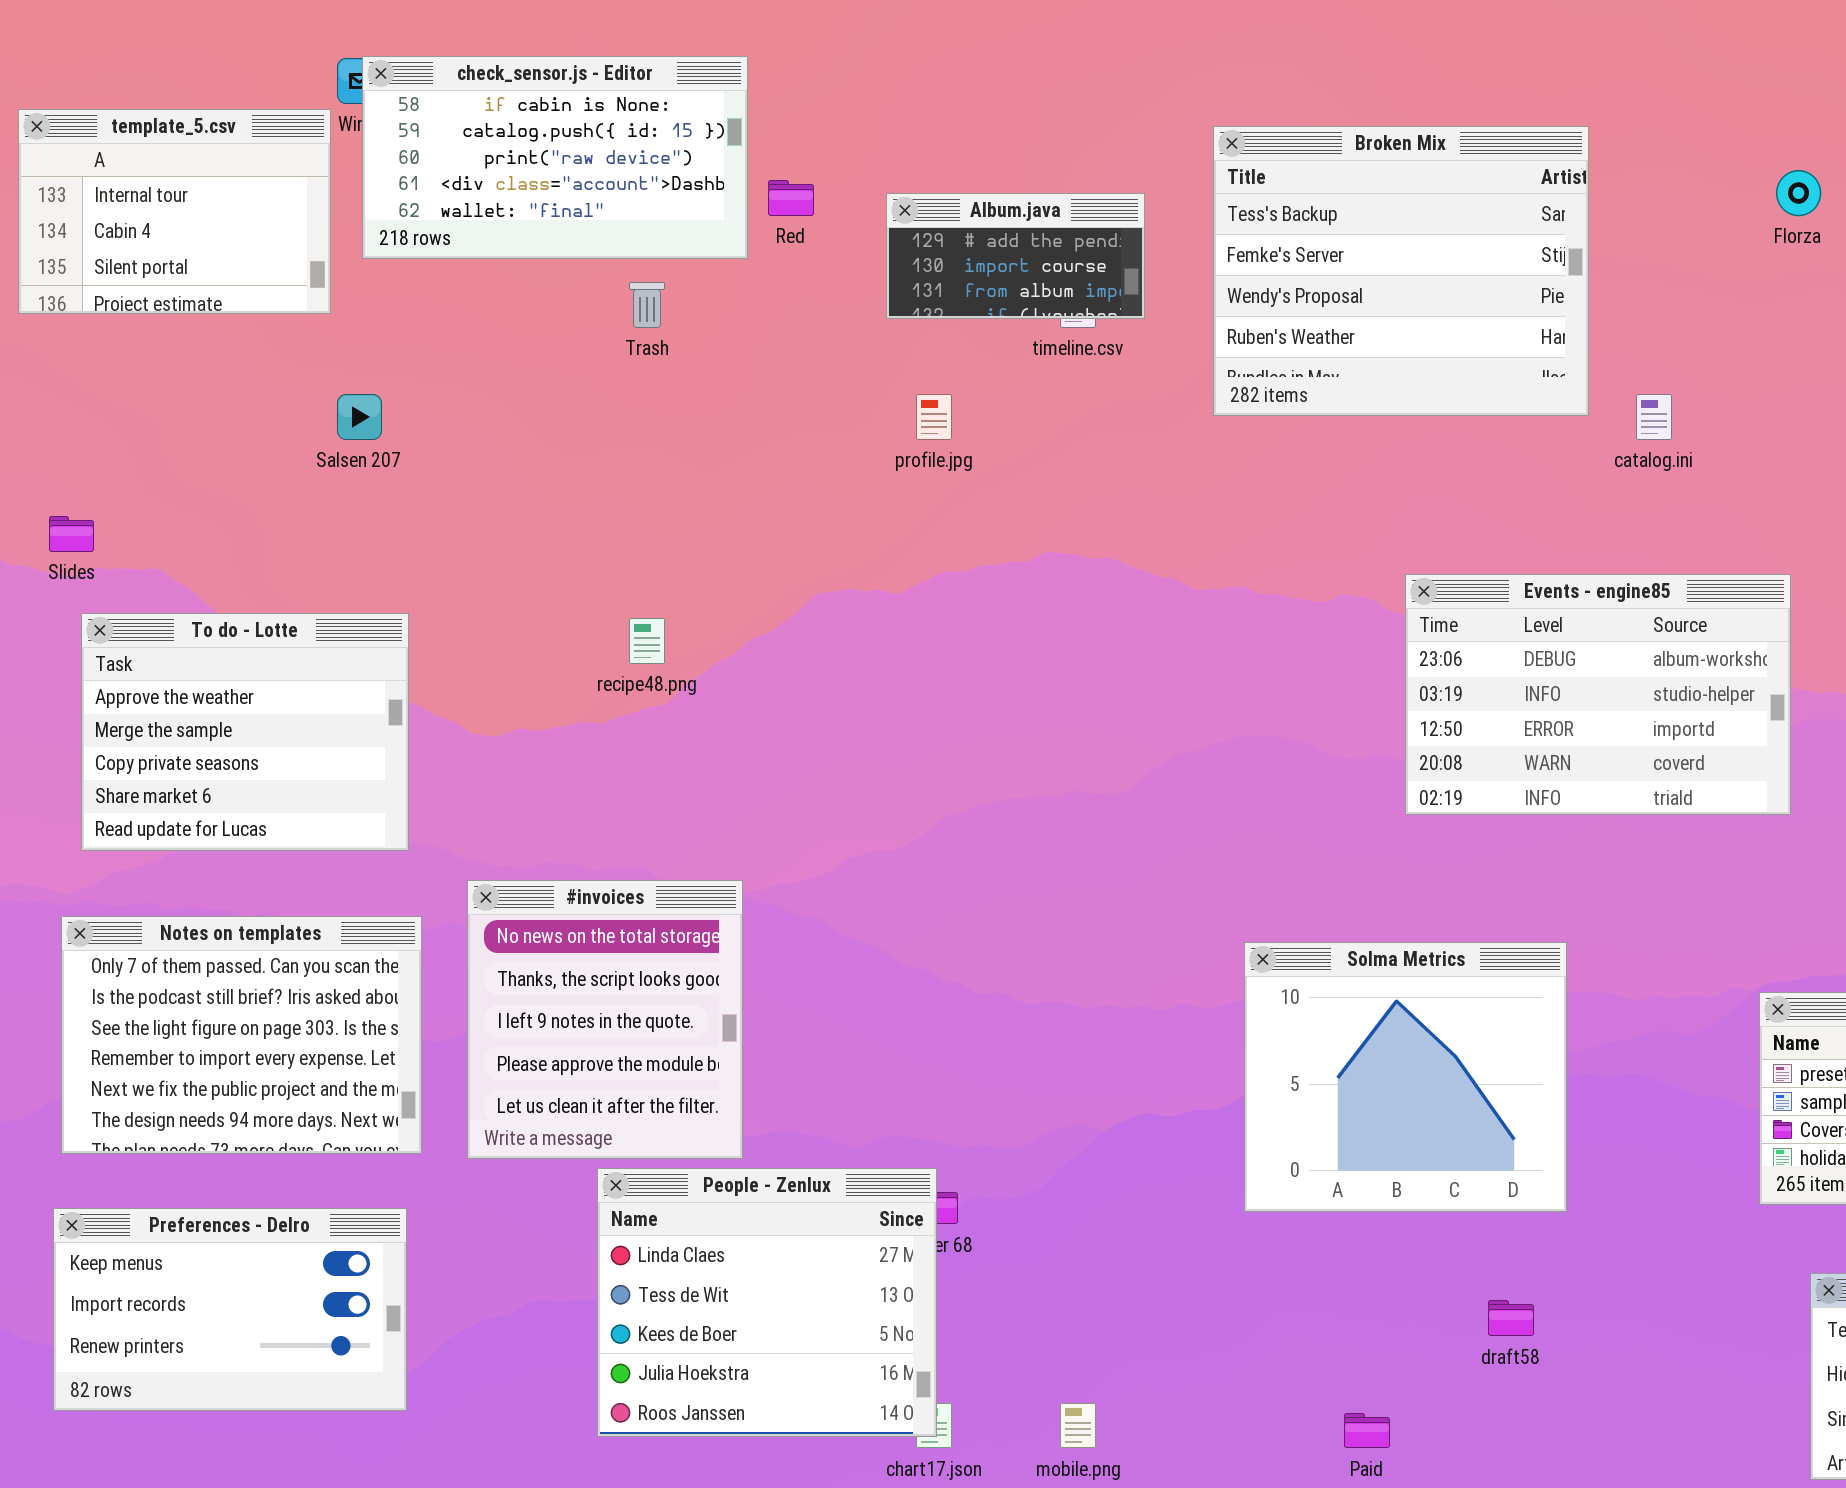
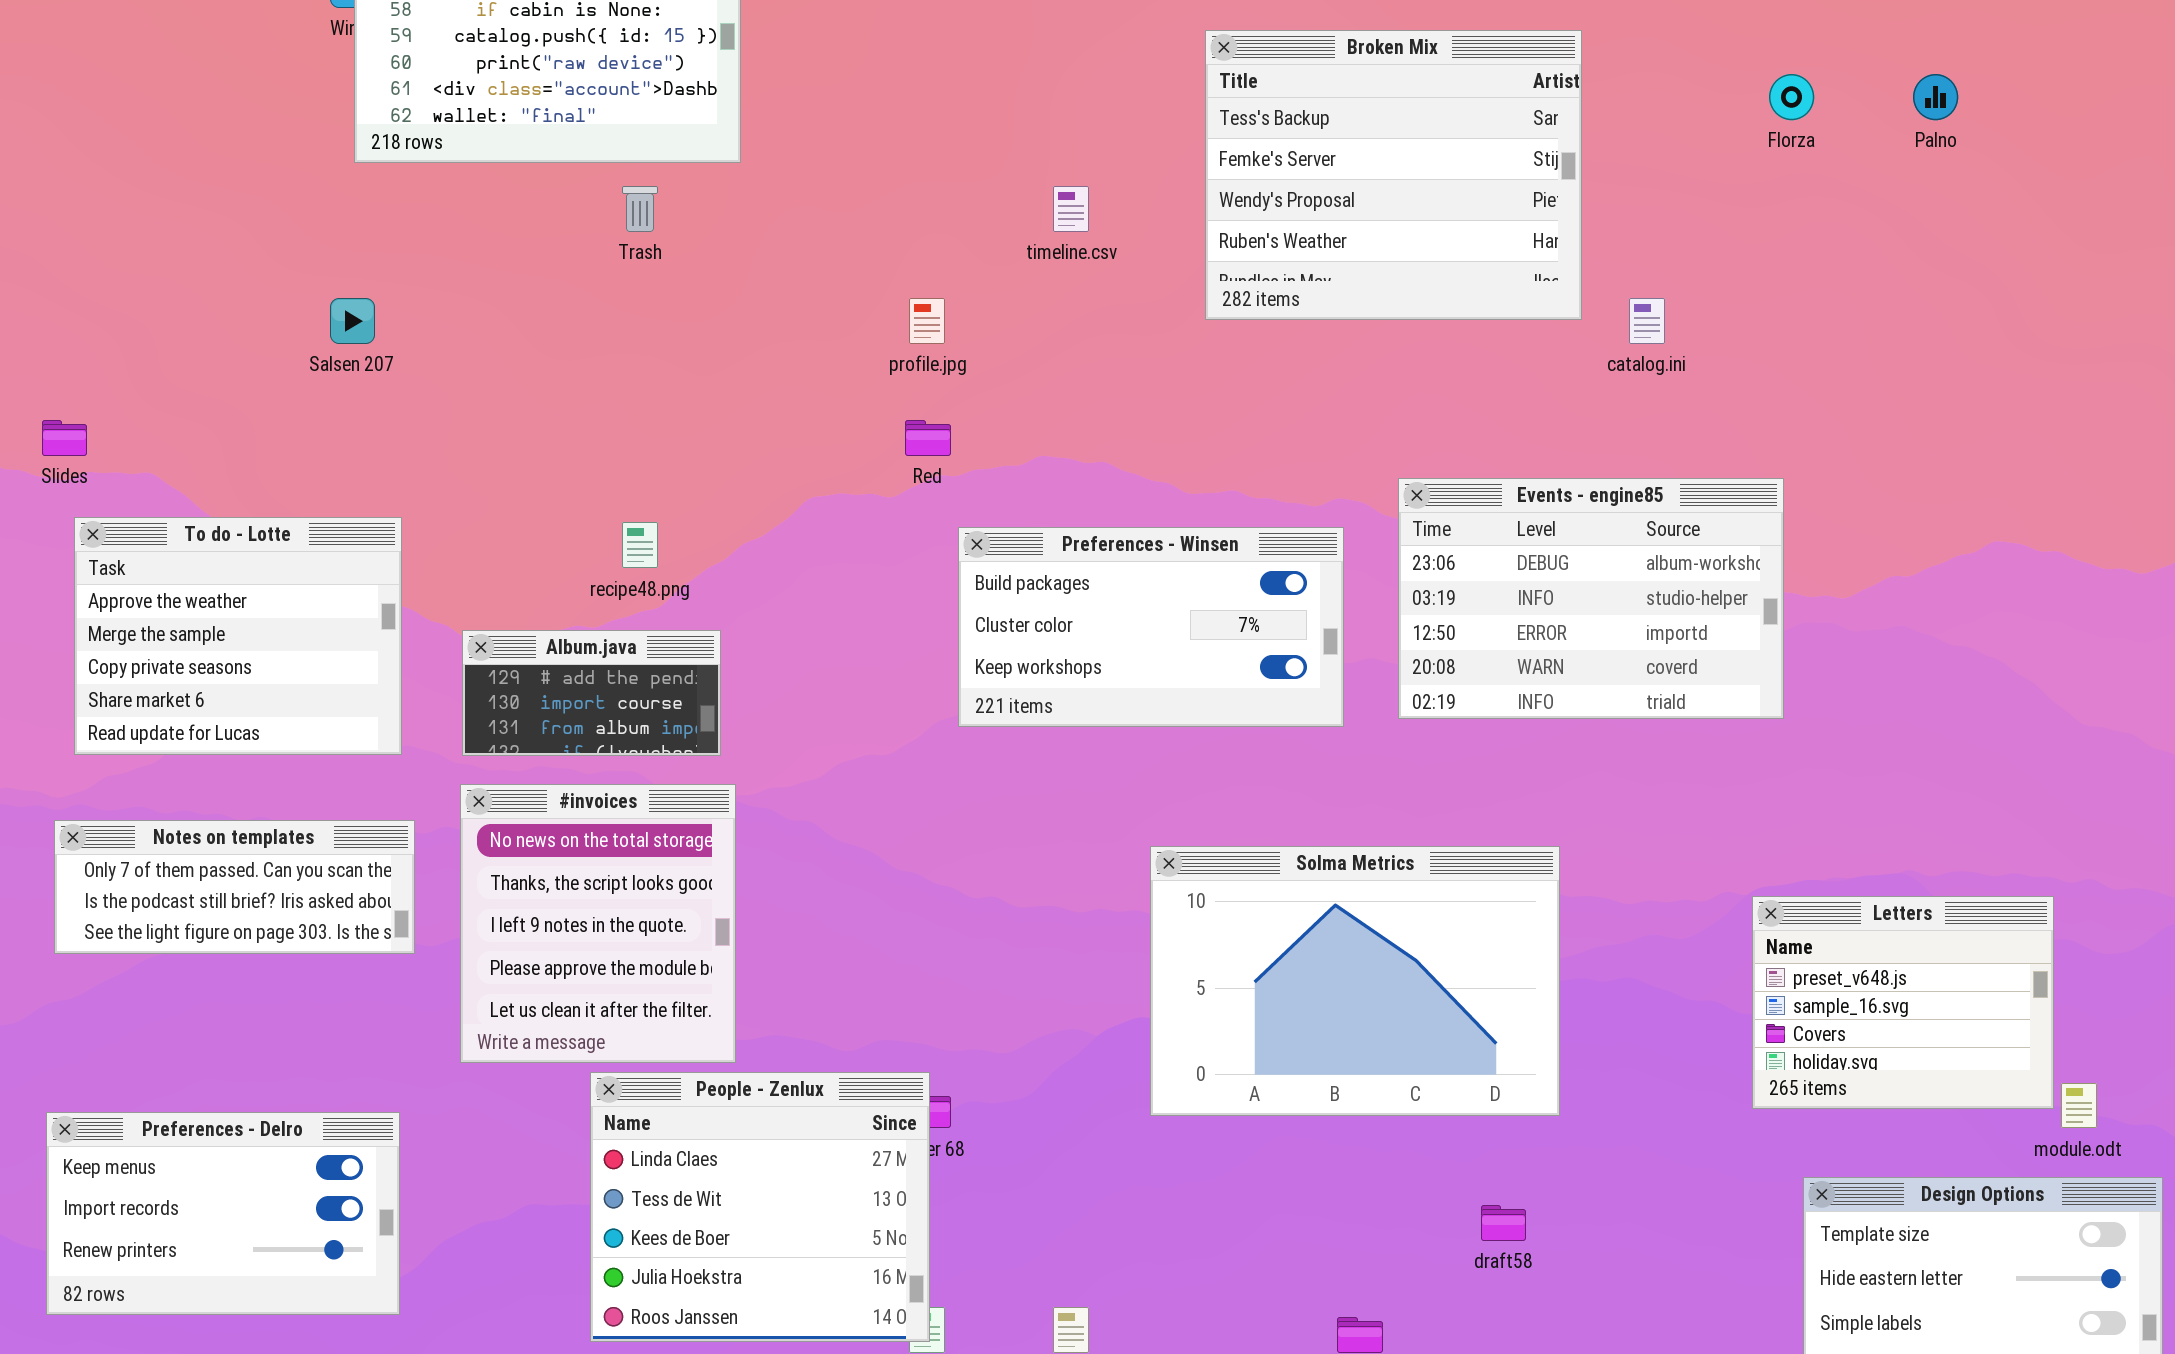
template_5.csv: [18,109,331,314] -> none, closed
Red: [768,180,814,216] -> [905,420,951,456], moved
Album.java: [886,193,1145,319] -> [462,630,721,756], moved
Preferences - Winsen: none -> [958,527,1344,727], opened
Notes on templates: [61,916,422,1154] -> [54,820,415,954], resized
Solma Metrics: [1244,942,1567,1212] -> [1150,846,1560,1116], resized

